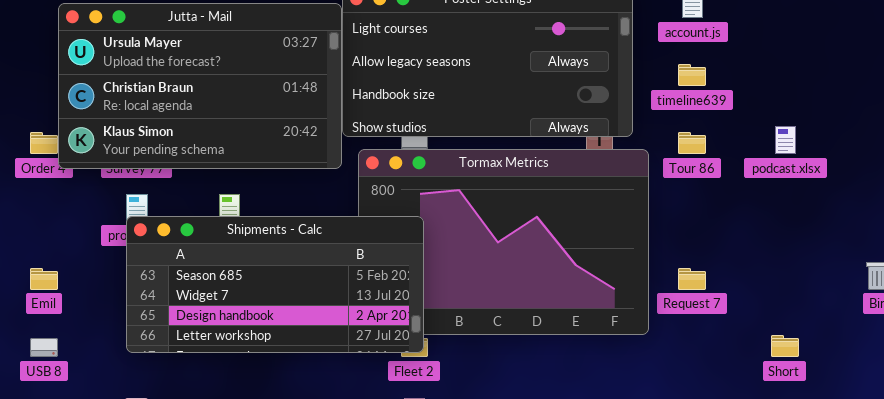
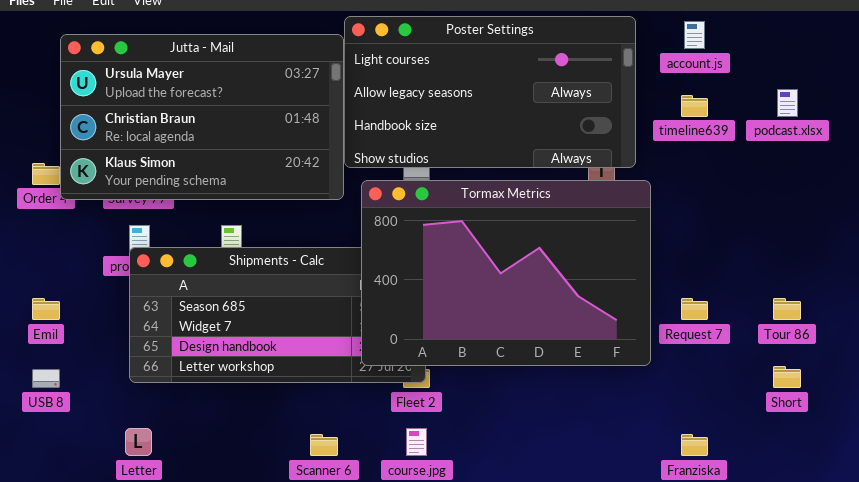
podcast.xlsx: [775,126,796,154] -> [777,89,798,117], moved
Tour 86: [678,132,706,154] -> [773,298,801,320], moved
Tormax Metrics: [358,149,649,335] -> [361,180,651,366], raised

